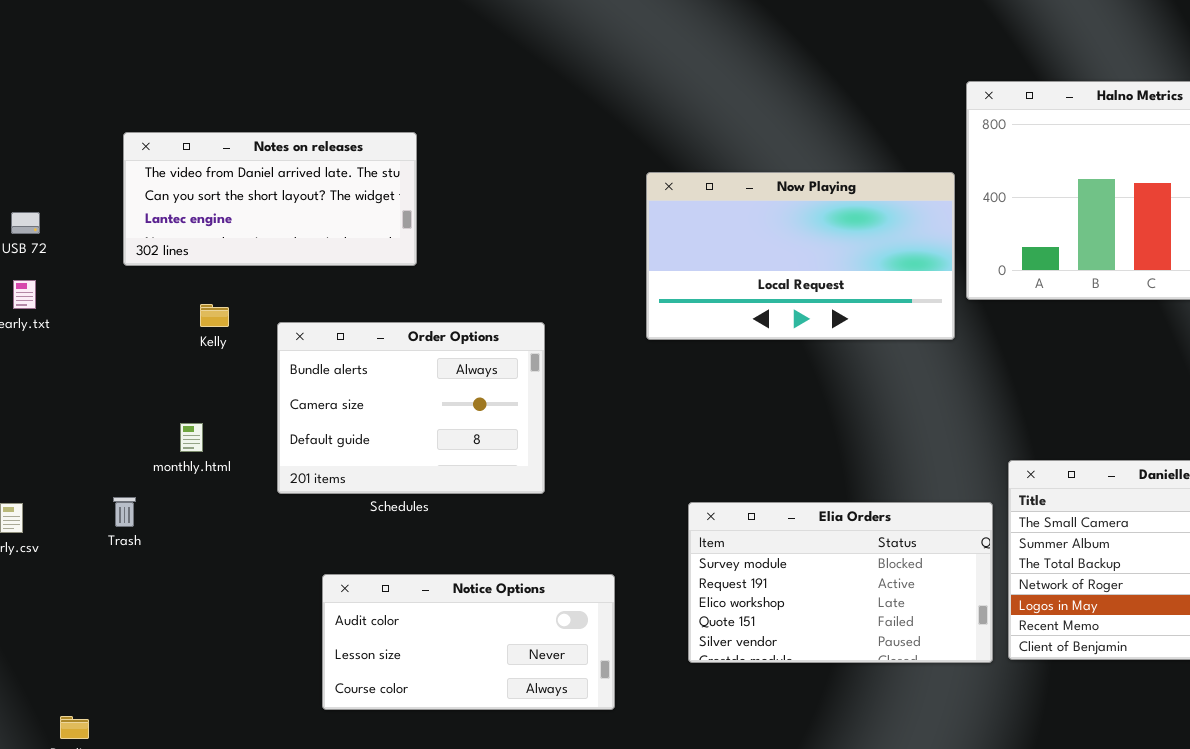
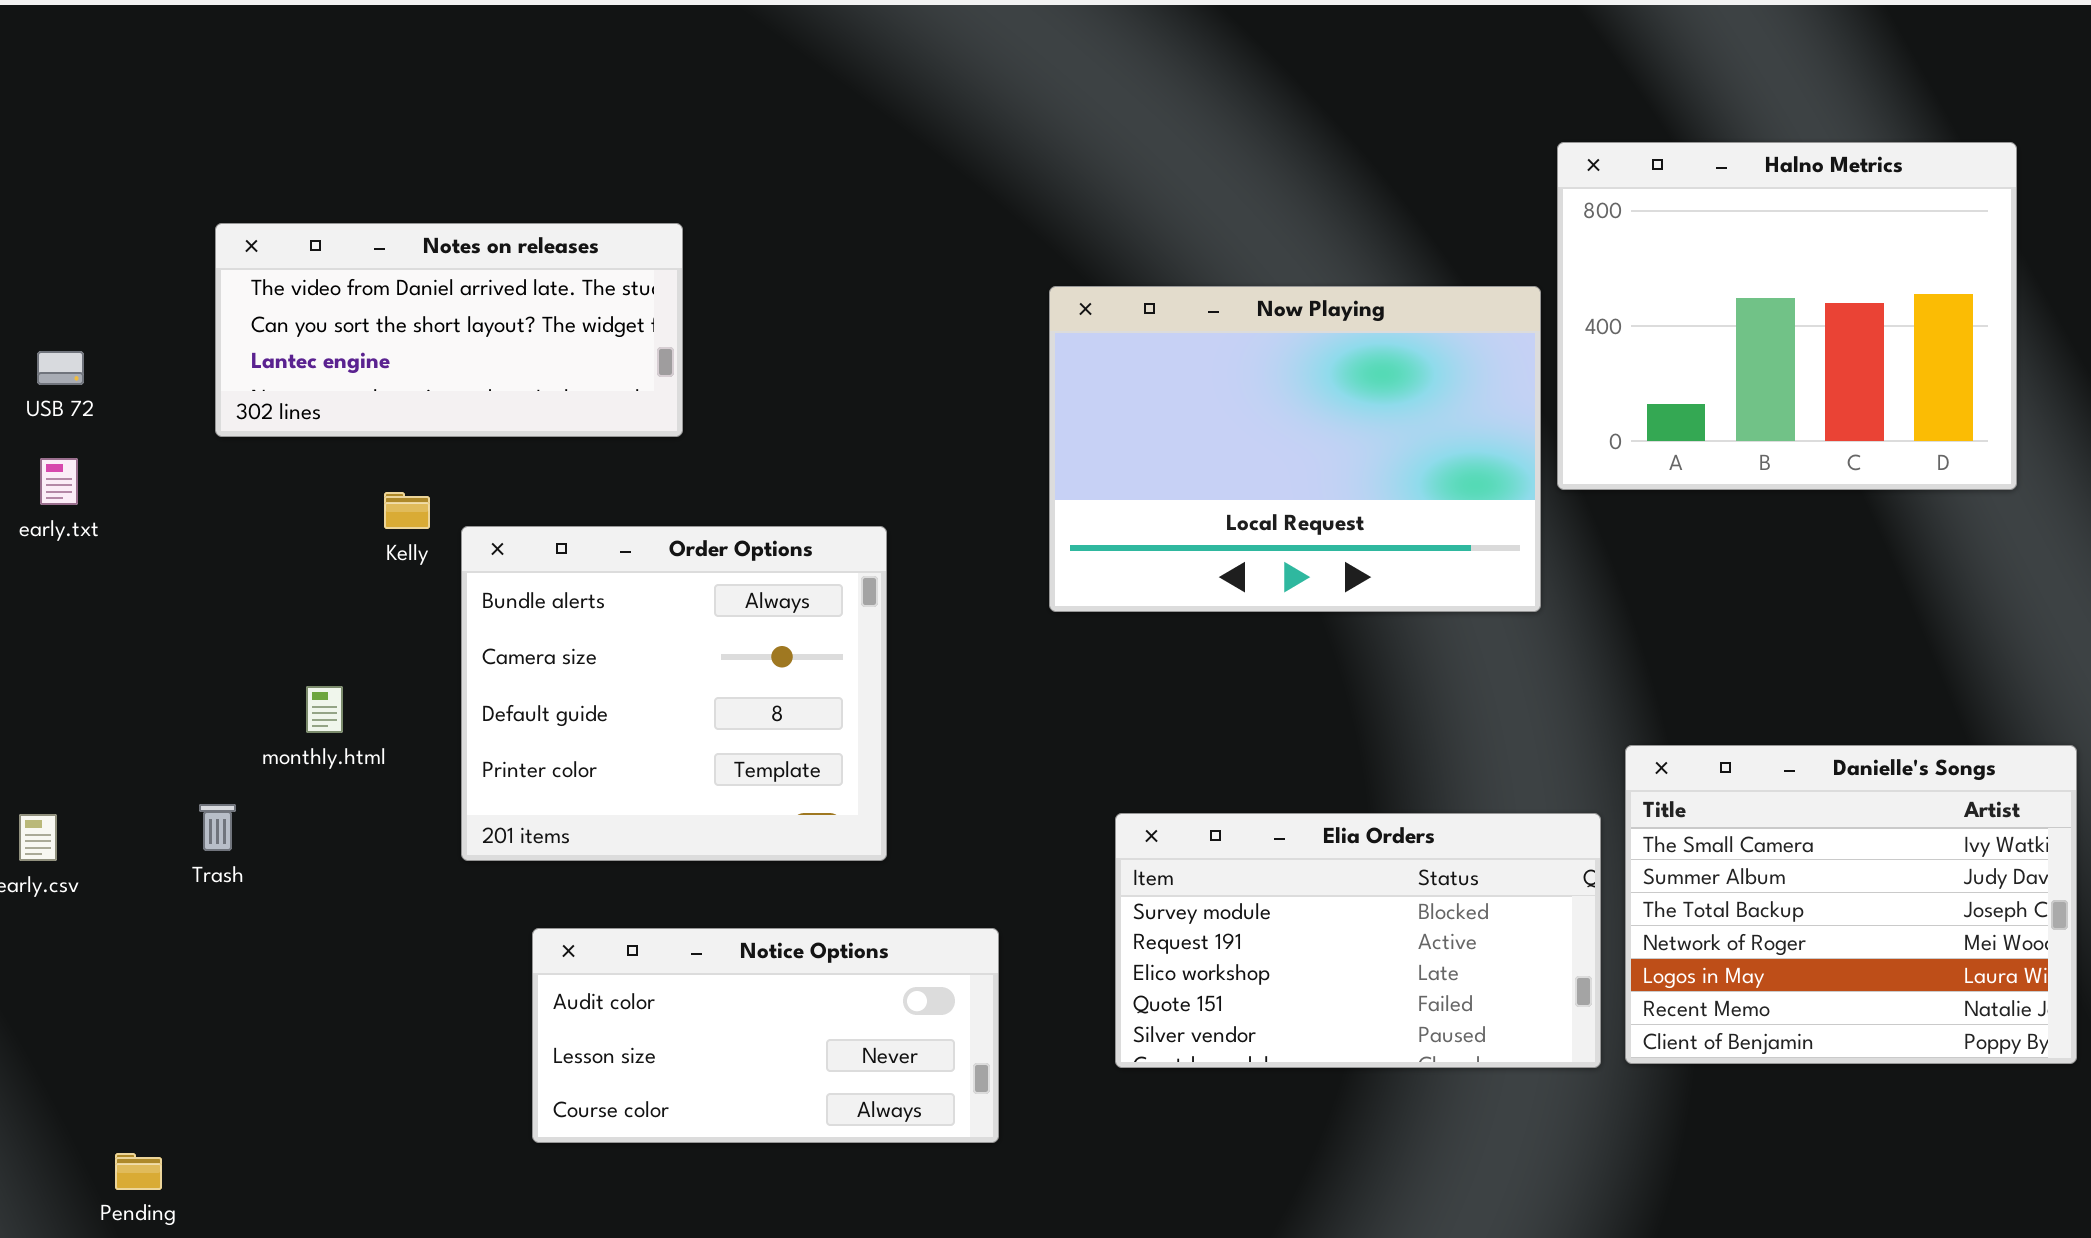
Now Playing: [646,172,955,340] -> [1049,286,1541,612], resized
Kelly: [200,304,229,327] -> [384,492,430,529], moved
Order Options: [277,322,545,494] -> [461,526,887,861], resized

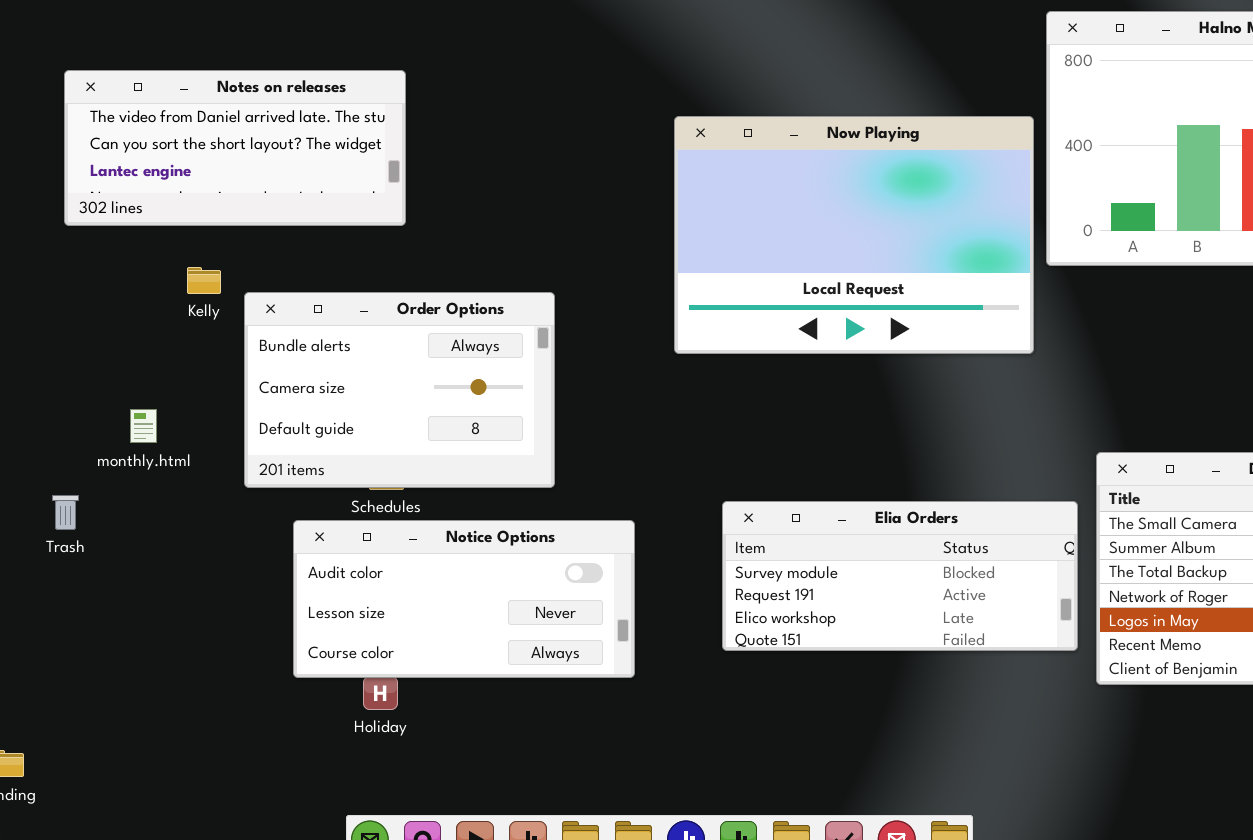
Order Options: [461,526,887,861] -> [244,292,555,488], resized
Elia Orders: [1115,813,1601,1068] -> [722,501,1078,651], resized
Notice Options: [532,928,999,1143] -> [293,520,635,678], moved

